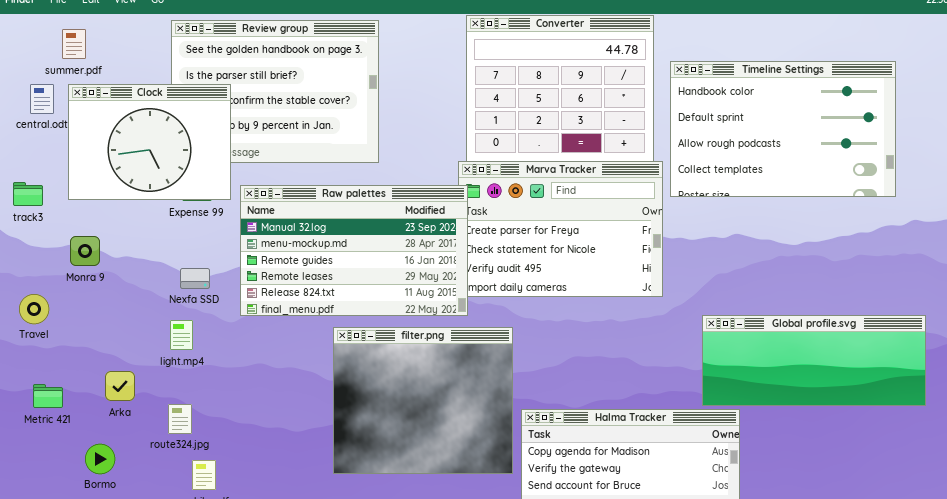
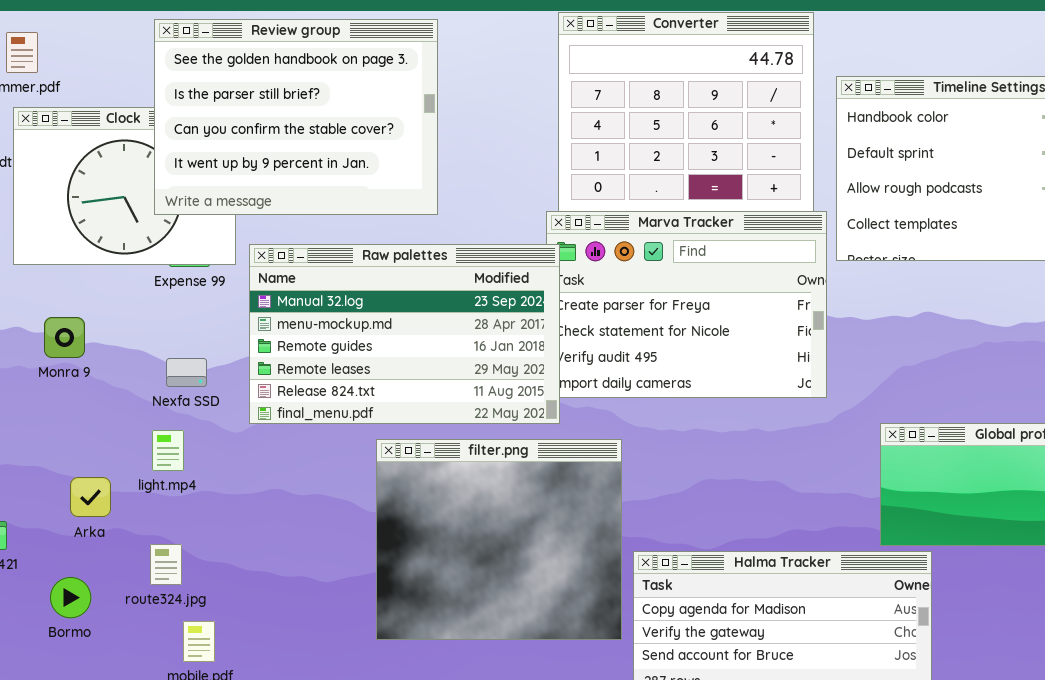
Review group: [171,20,379,163] -> [154,19,438,215], raised
Monra 9: [70,236,100,266] -> [44,317,85,358], moved
Arka: [105,371,135,401] -> [70,477,111,517], moved
Bormo: [85,444,115,474] -> [50,577,91,618], moved

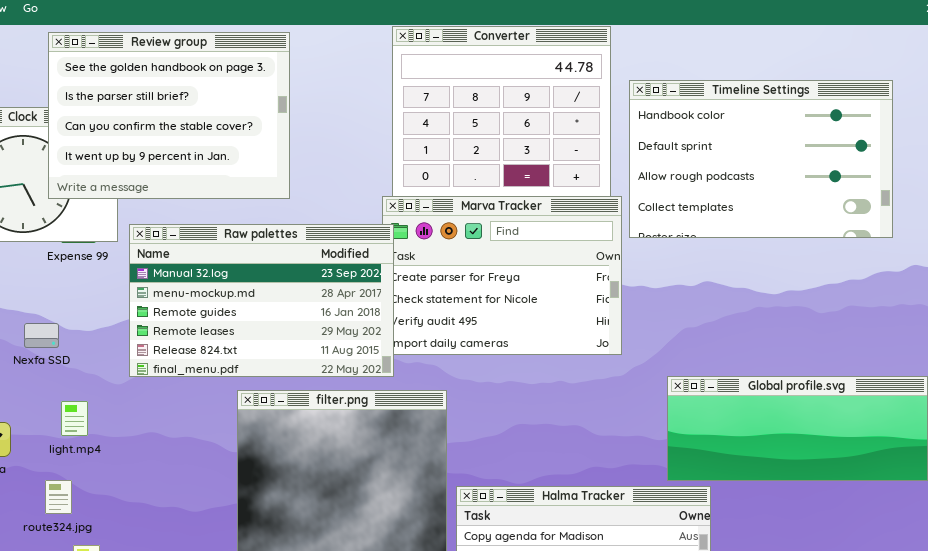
Nexfa SSD: [166,358,207,387] -> [24,323,59,348], moved
light.mp4: [152,430,184,471] -> [61,401,88,436], moved

